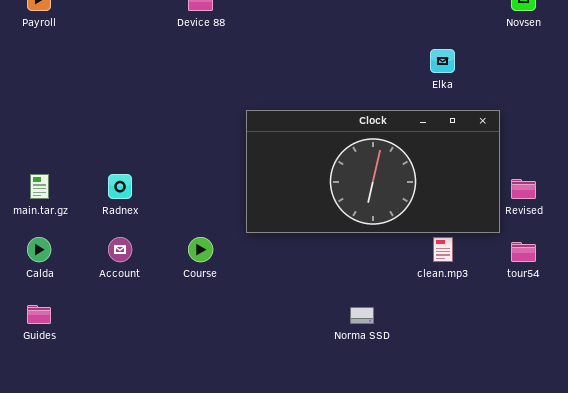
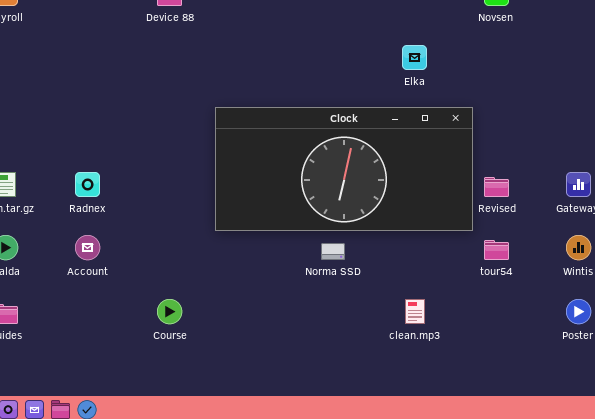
Course: [188,237,213,262] -> [157,299,182,324], moved
clean.mp3: [433,237,453,262] -> [405,299,425,324], moved
Norma SSD: [350,307,374,324] -> [321,243,345,260], moved

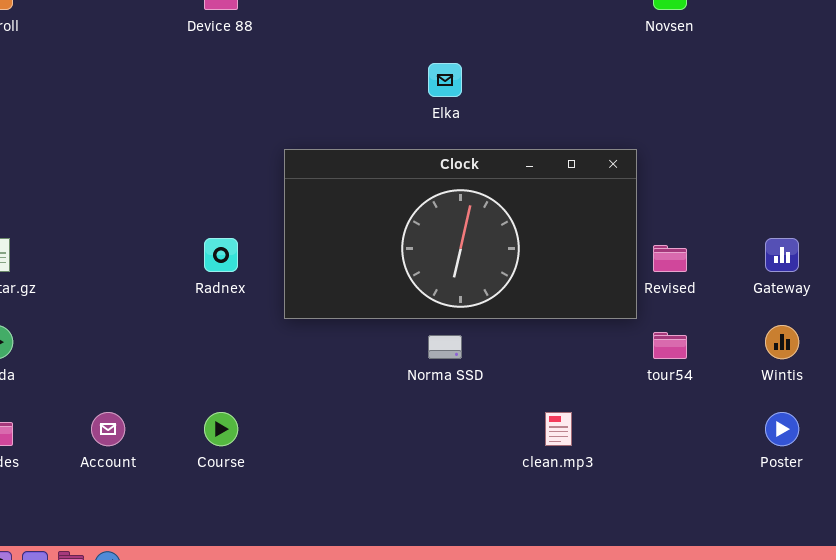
Elka: [402,45,427,70] -> [428,63,462,97], moved
Radnex: [75,172,100,197] -> [204,238,238,272], moved
Account: [75,235,100,260] -> [91,412,125,446], moved

